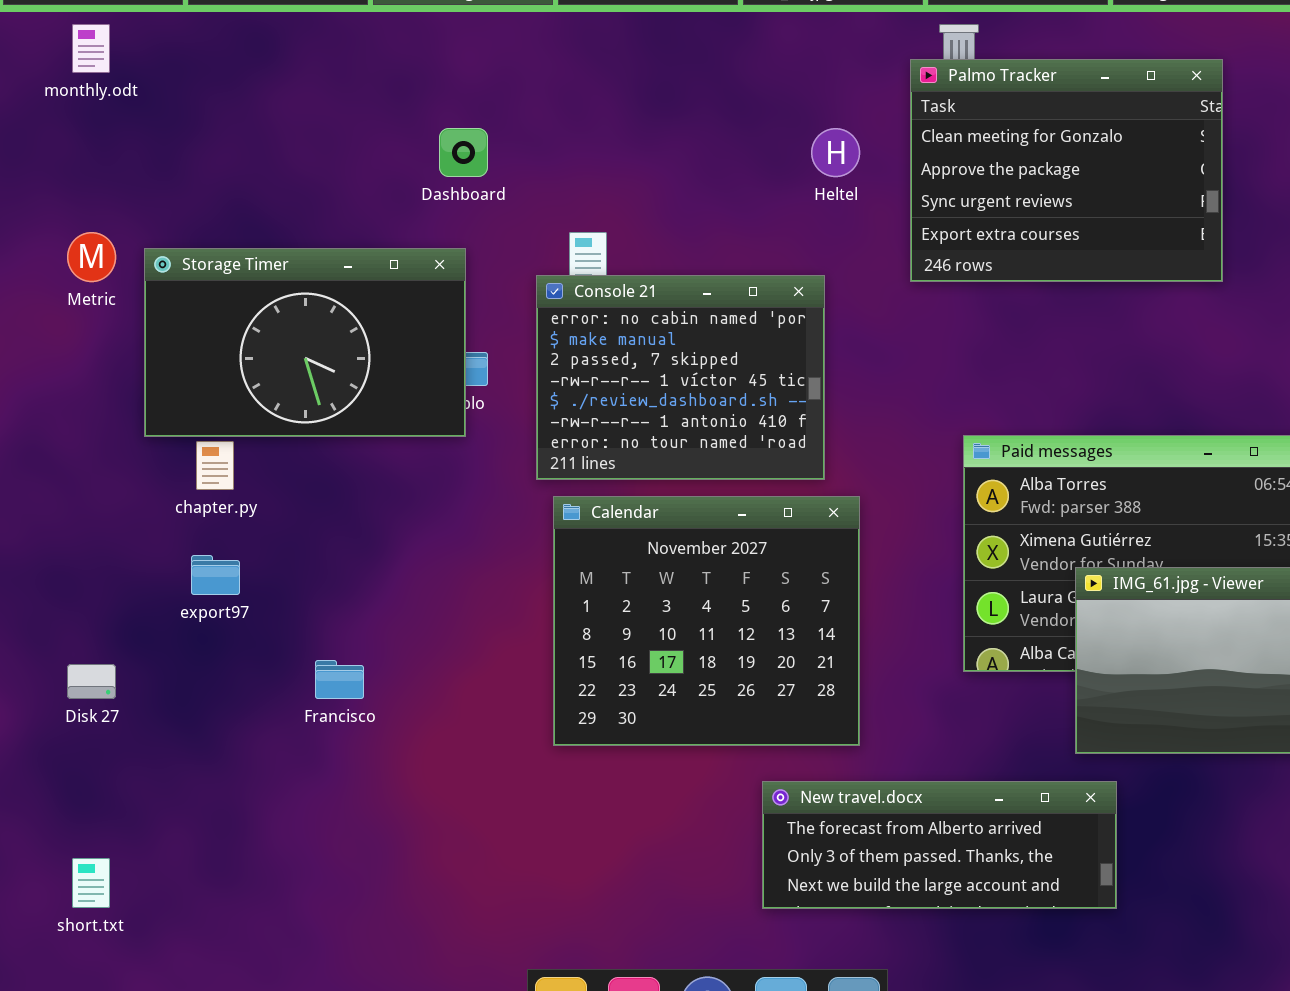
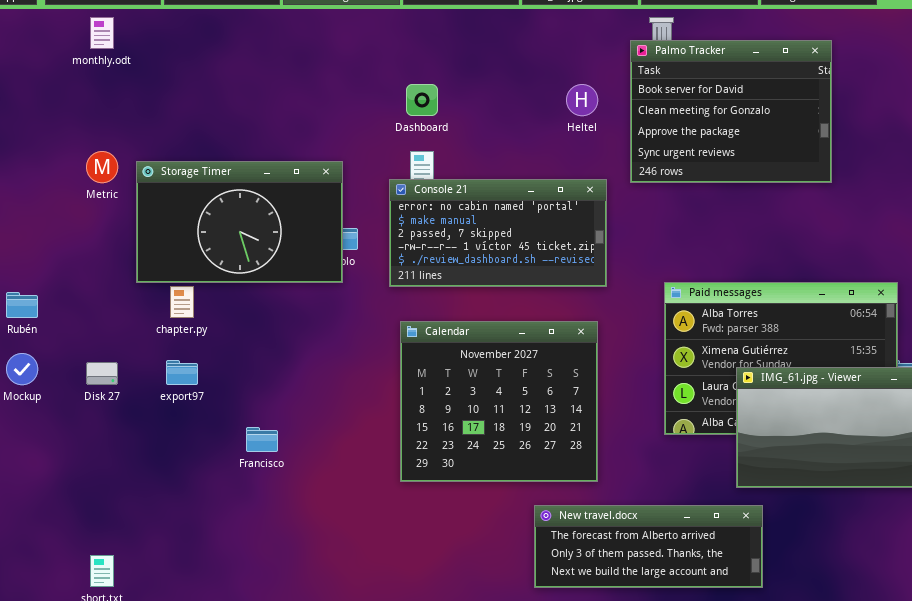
Palmo Tracker: [910,59,1223,282] -> [630,40,832,183], scrolled up 1 row
Dashboard: [439,128,488,177] -> [406,84,438,116], moved
Console 21: [536,275,825,480] -> [389,179,607,287], resized
Disk 27: [67,664,116,699] -> [86,362,118,385], moved

